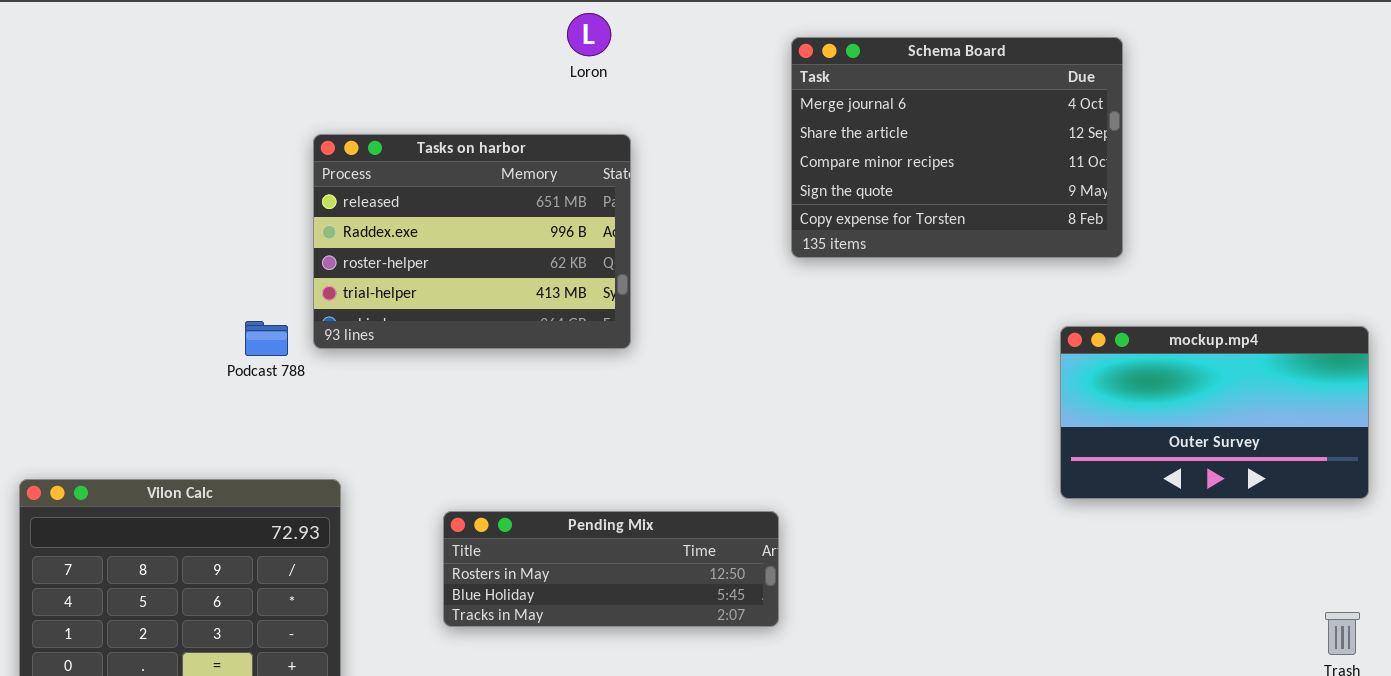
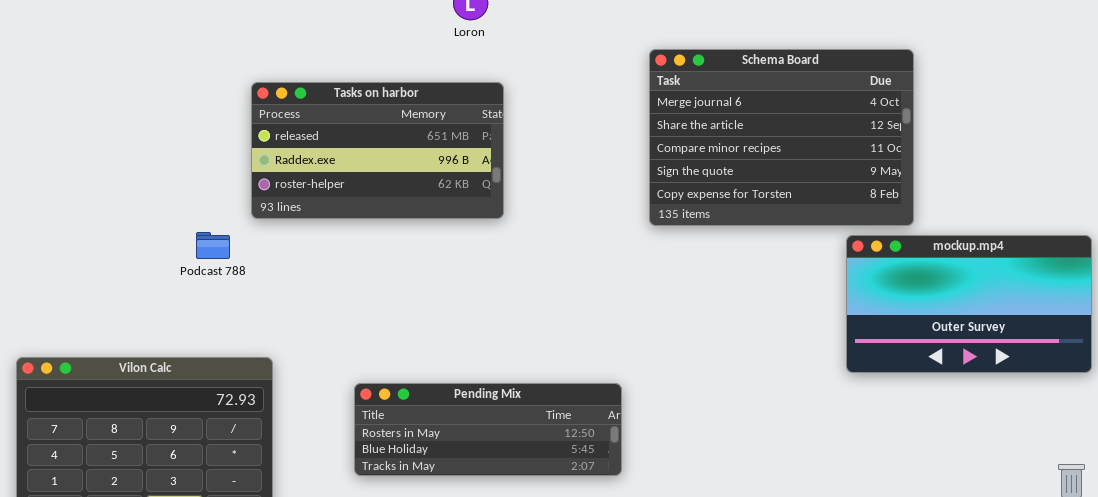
Schema Board: [791,37,1123,258] -> [649,49,914,226], moved
Tasks on harbor: [313,134,631,349] -> [251,82,504,219], resized

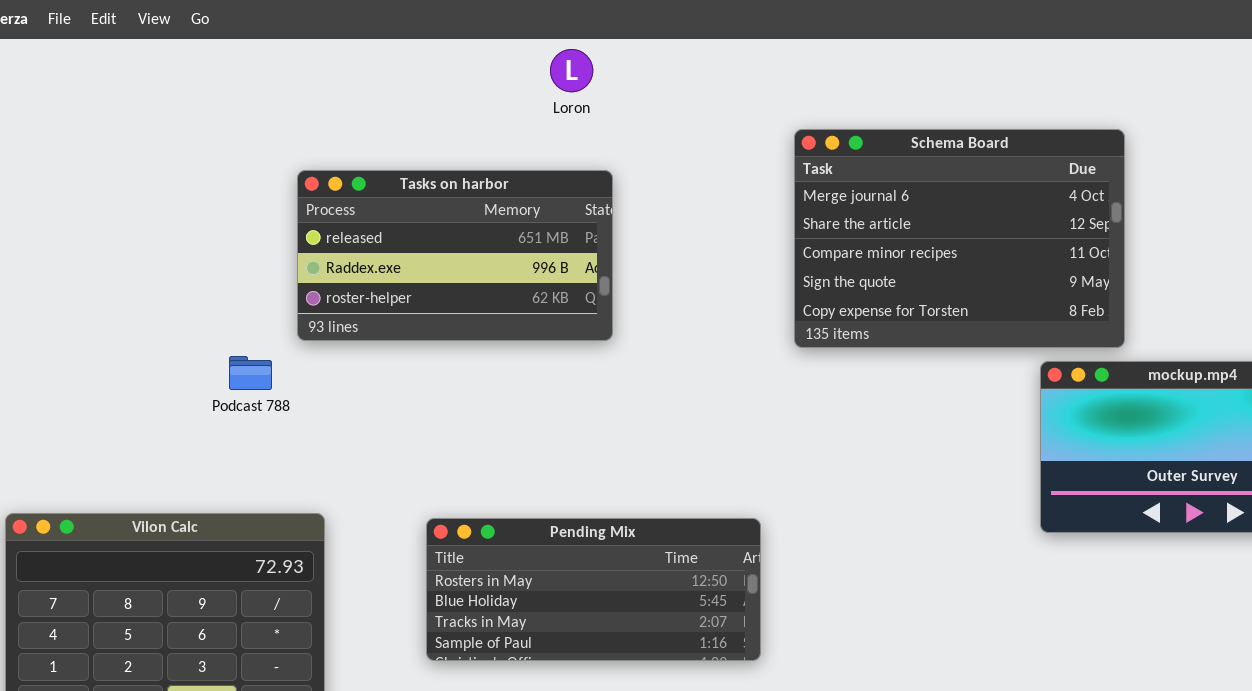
Pending Mix: [354,383,622,476] -> [426,518,761,661], resized

